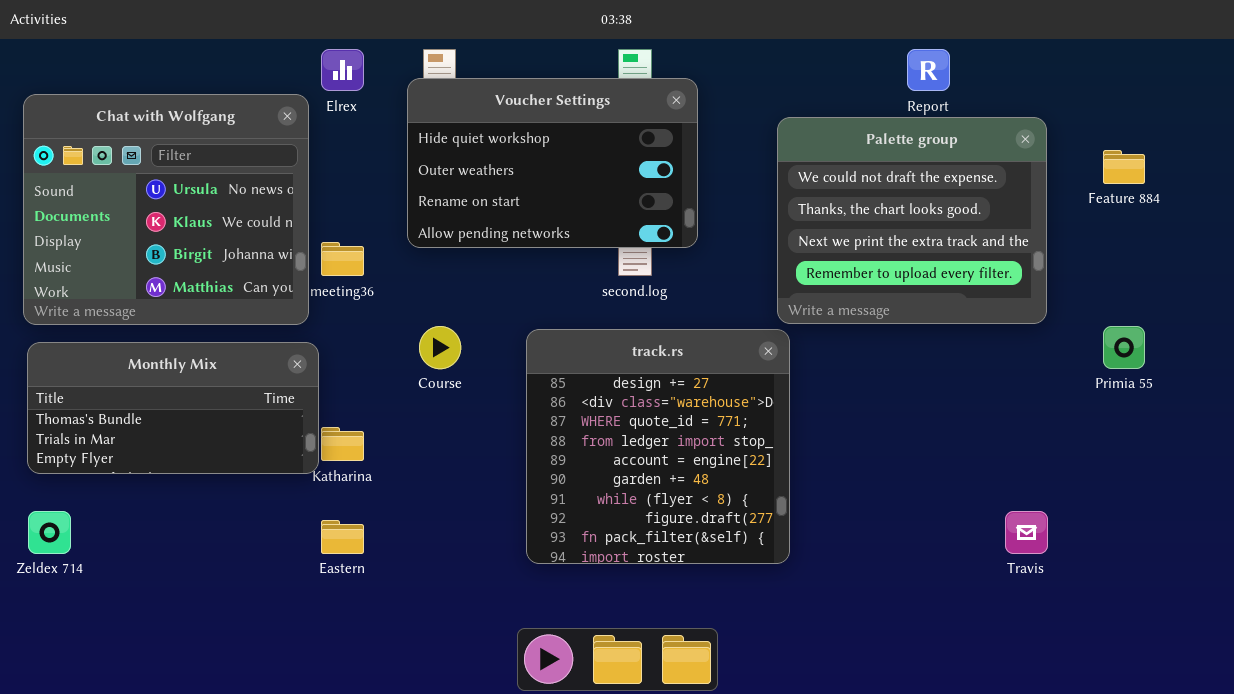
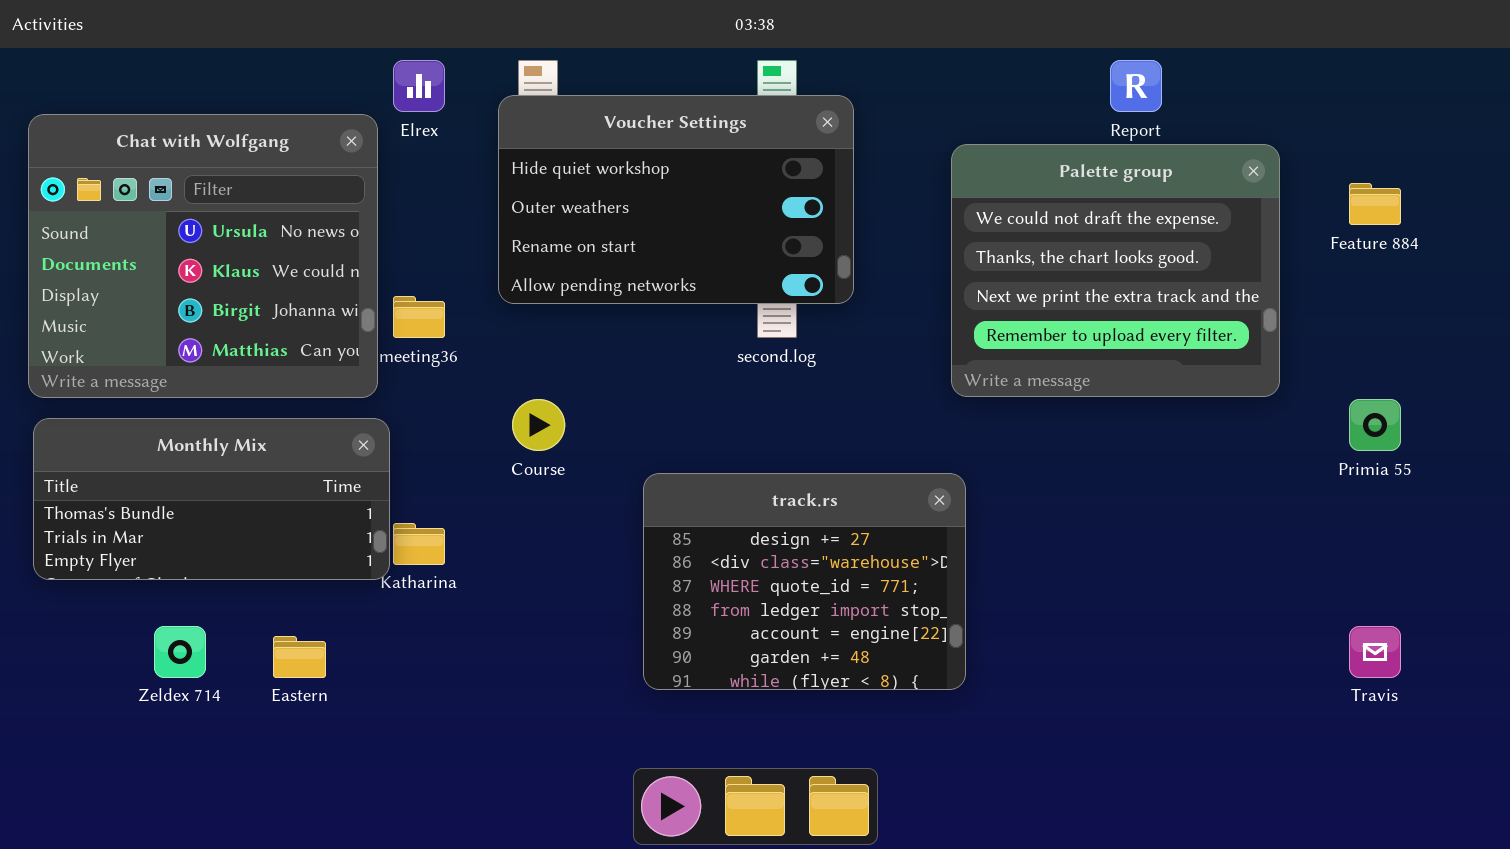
track.rs: [526,329,790,564] -> [643,473,966,690], resized
Zeldex 714: [28,511,71,554] -> [154,626,206,678], moved
Travis: [1005,511,1048,554] -> [1349,626,1401,678], moved
Eastern: [321,520,364,554] -> [273,636,326,678], moved

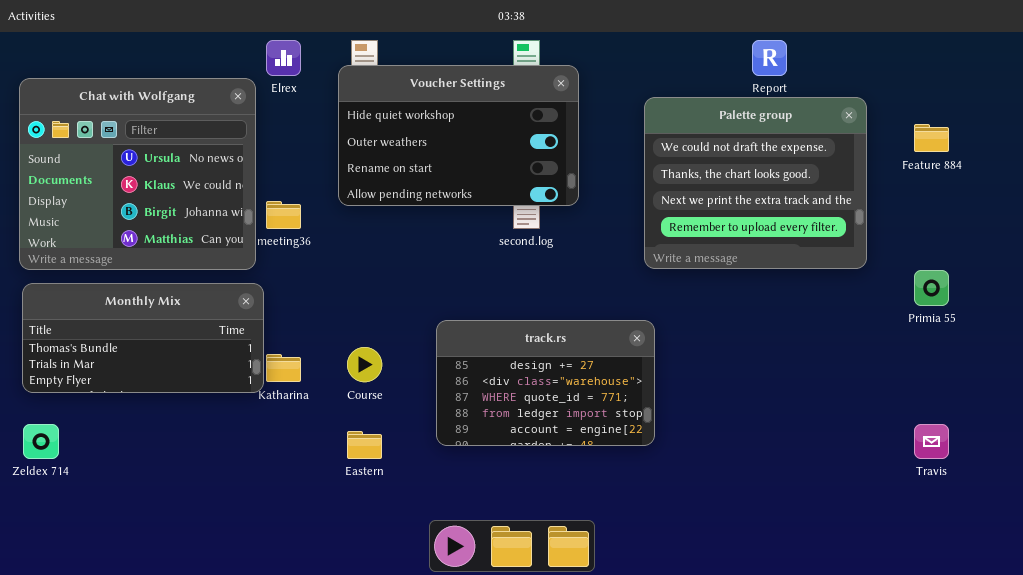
Course: [512,399,565,451] -> [347,347,382,382], moved
track.rs: [643,473,966,690] -> [436,320,655,446], resized
Zeldex 714: [154,626,206,678] -> [23,424,59,459], moved
Eastern: [273,636,326,678] -> [347,431,382,459], moved

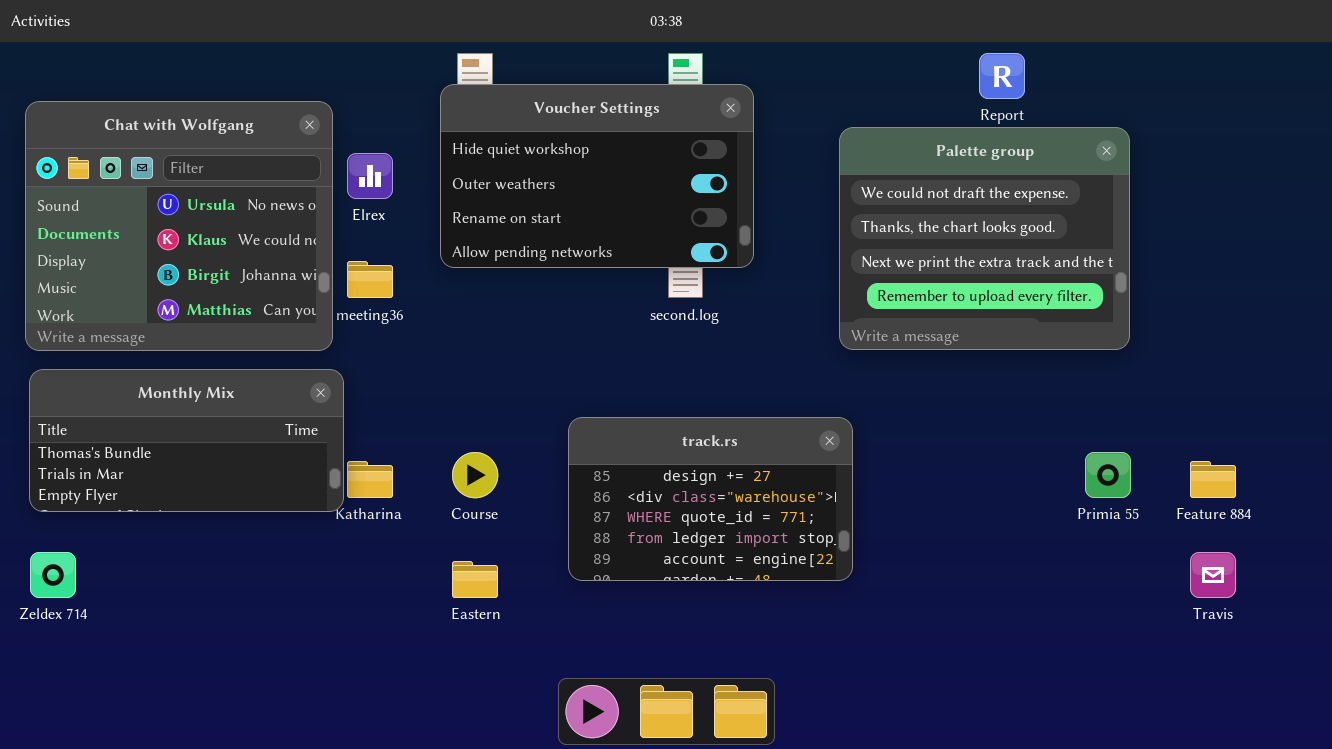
Elrex: [266,40,301,76] -> [347,153,393,199], moved
Feature 884: [914,124,949,152] -> [1190,461,1236,498], moved
Primia 55: [914,270,949,306] -> [1085,452,1131,498], moved

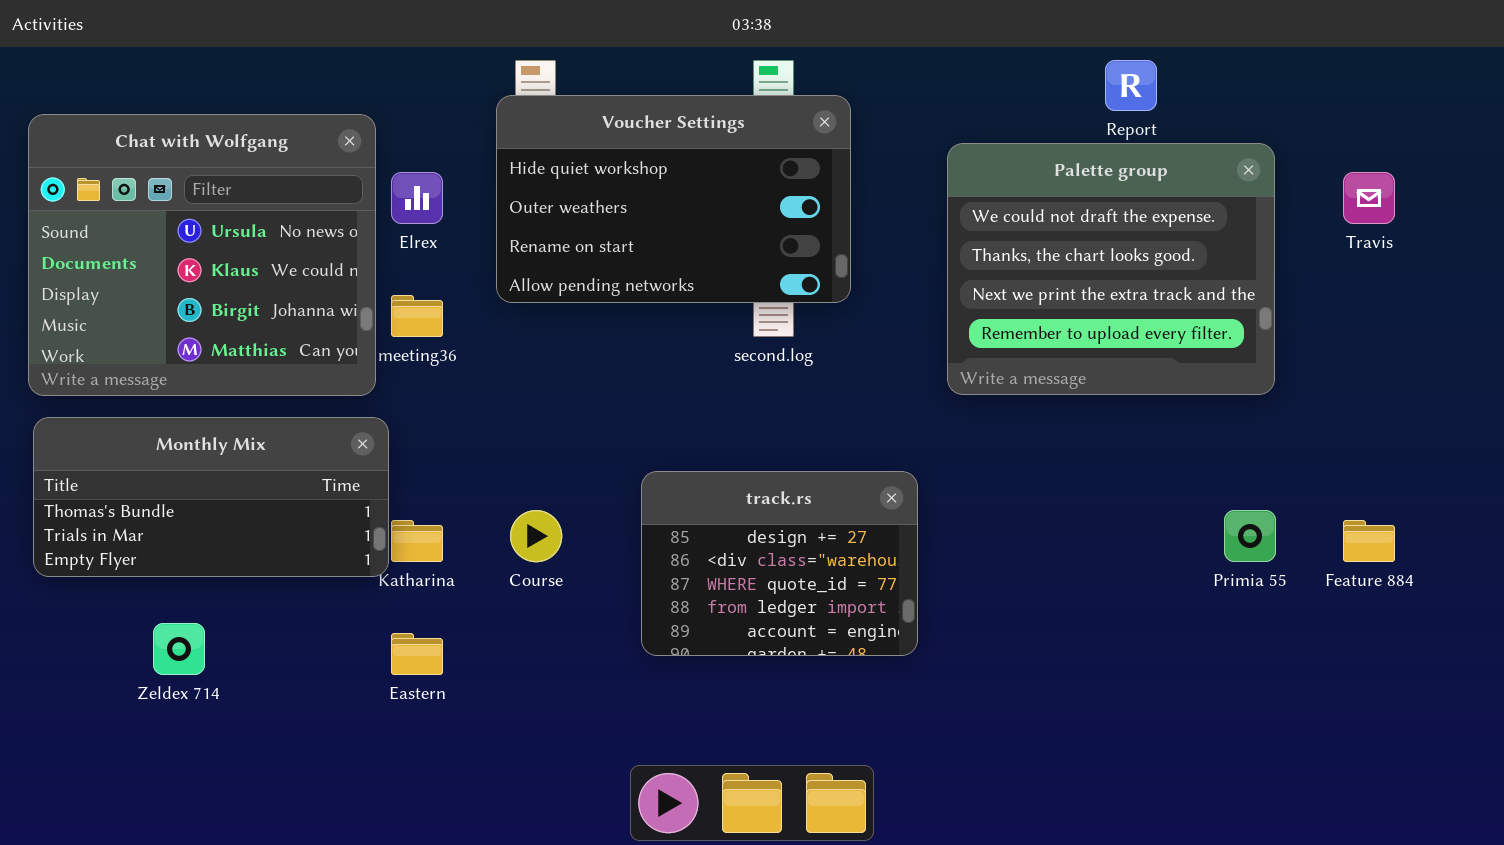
track.rs: [568,417,853,581] -> [641,471,918,656], resized
Zeldex 714: [30,552,76,598] -> [153,623,205,675], moved
Travis: [1190,552,1236,598] -> [1343,172,1395,224], moved
Eastern: [452,561,498,598] -> [391,633,443,675], moved

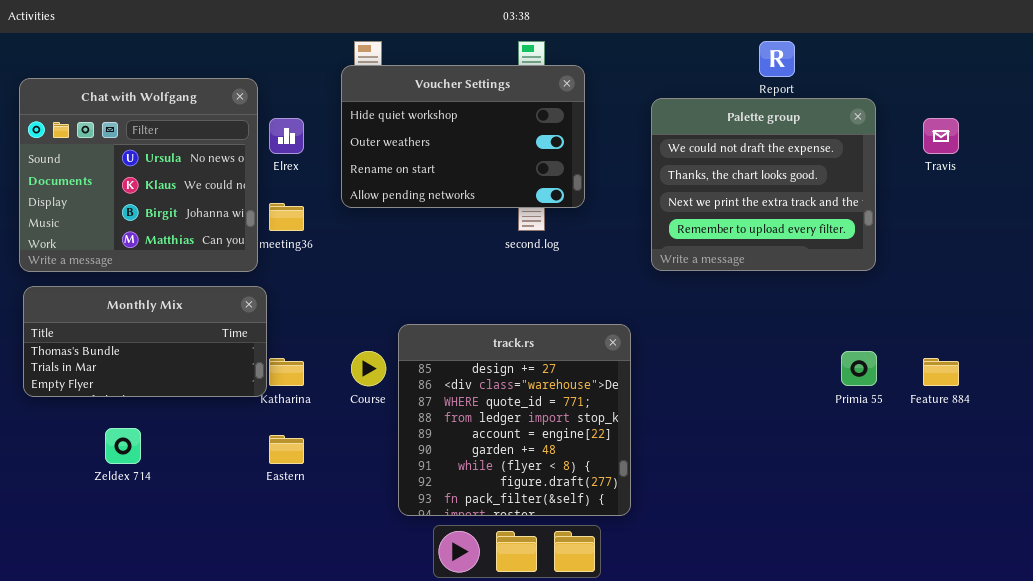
track.rs: [641,471,918,656] -> [398,324,631,516], resized

